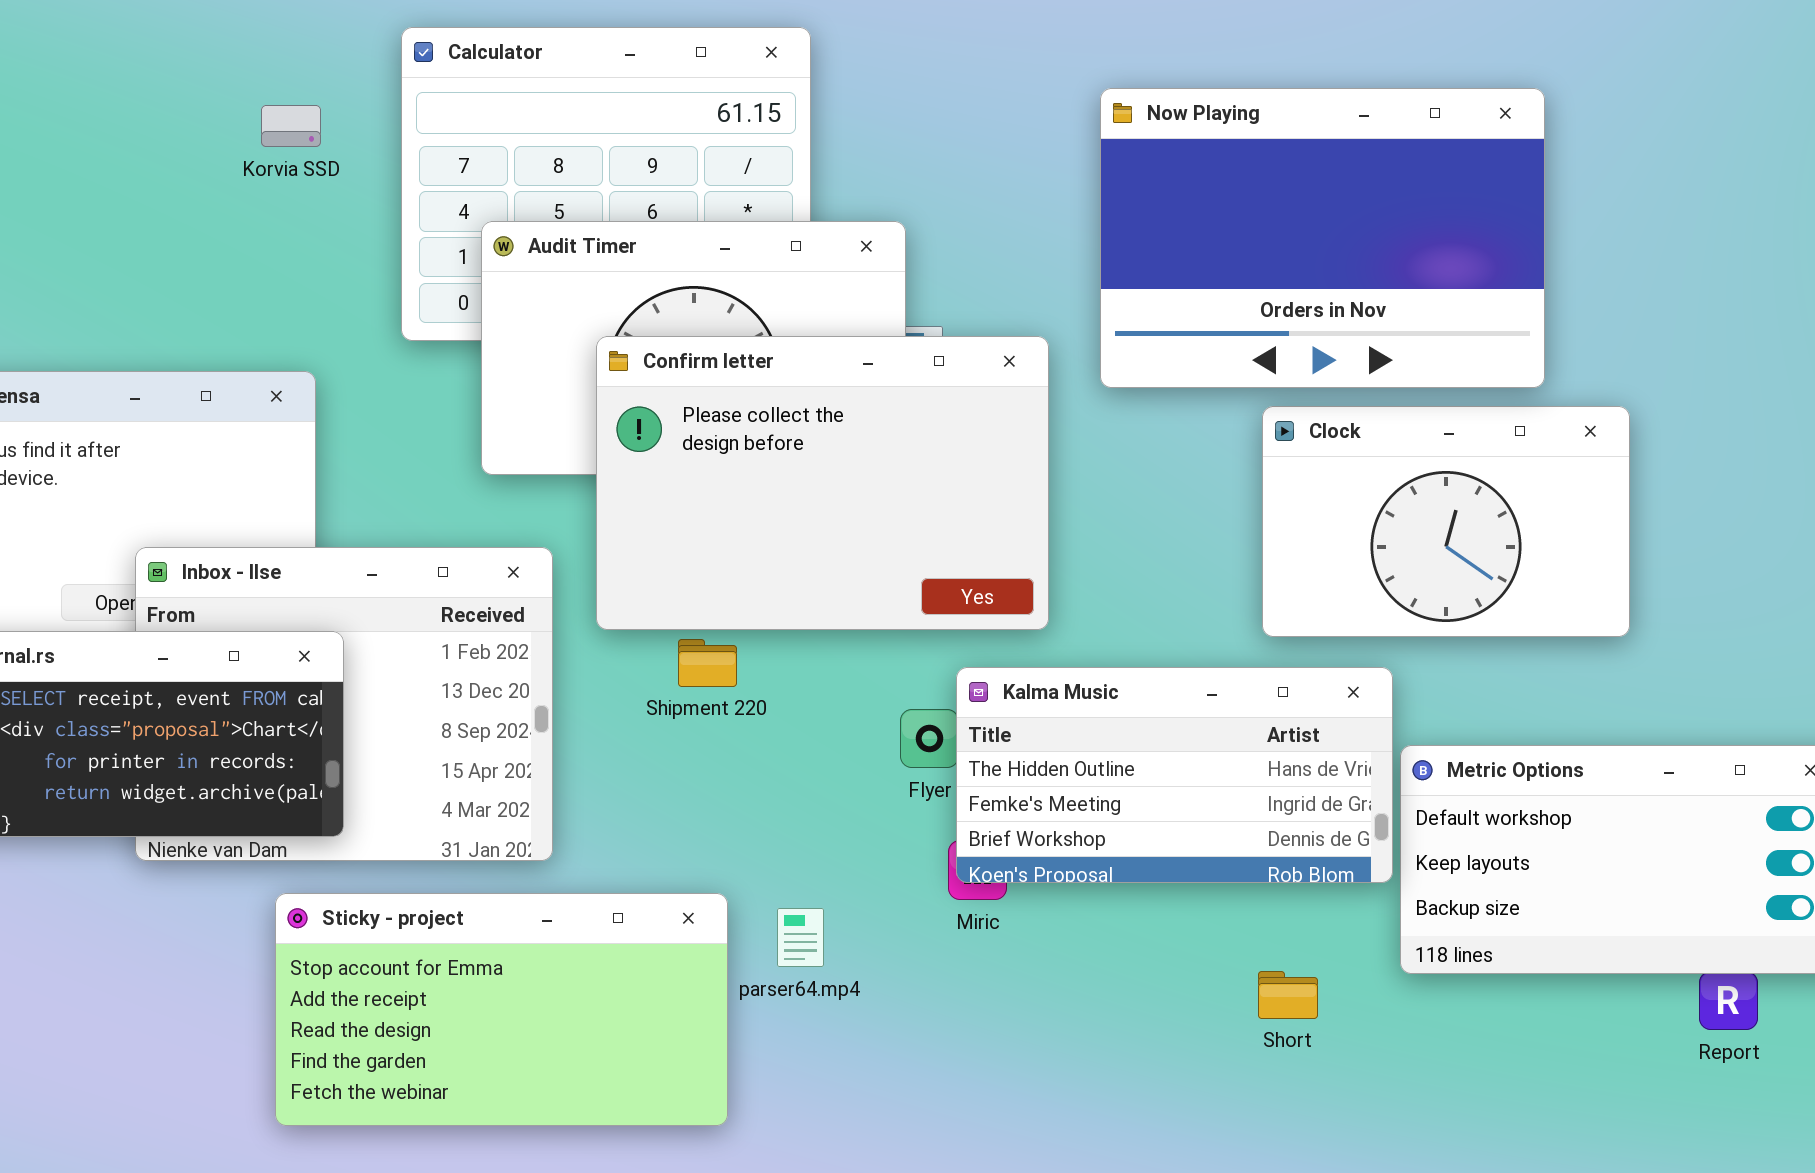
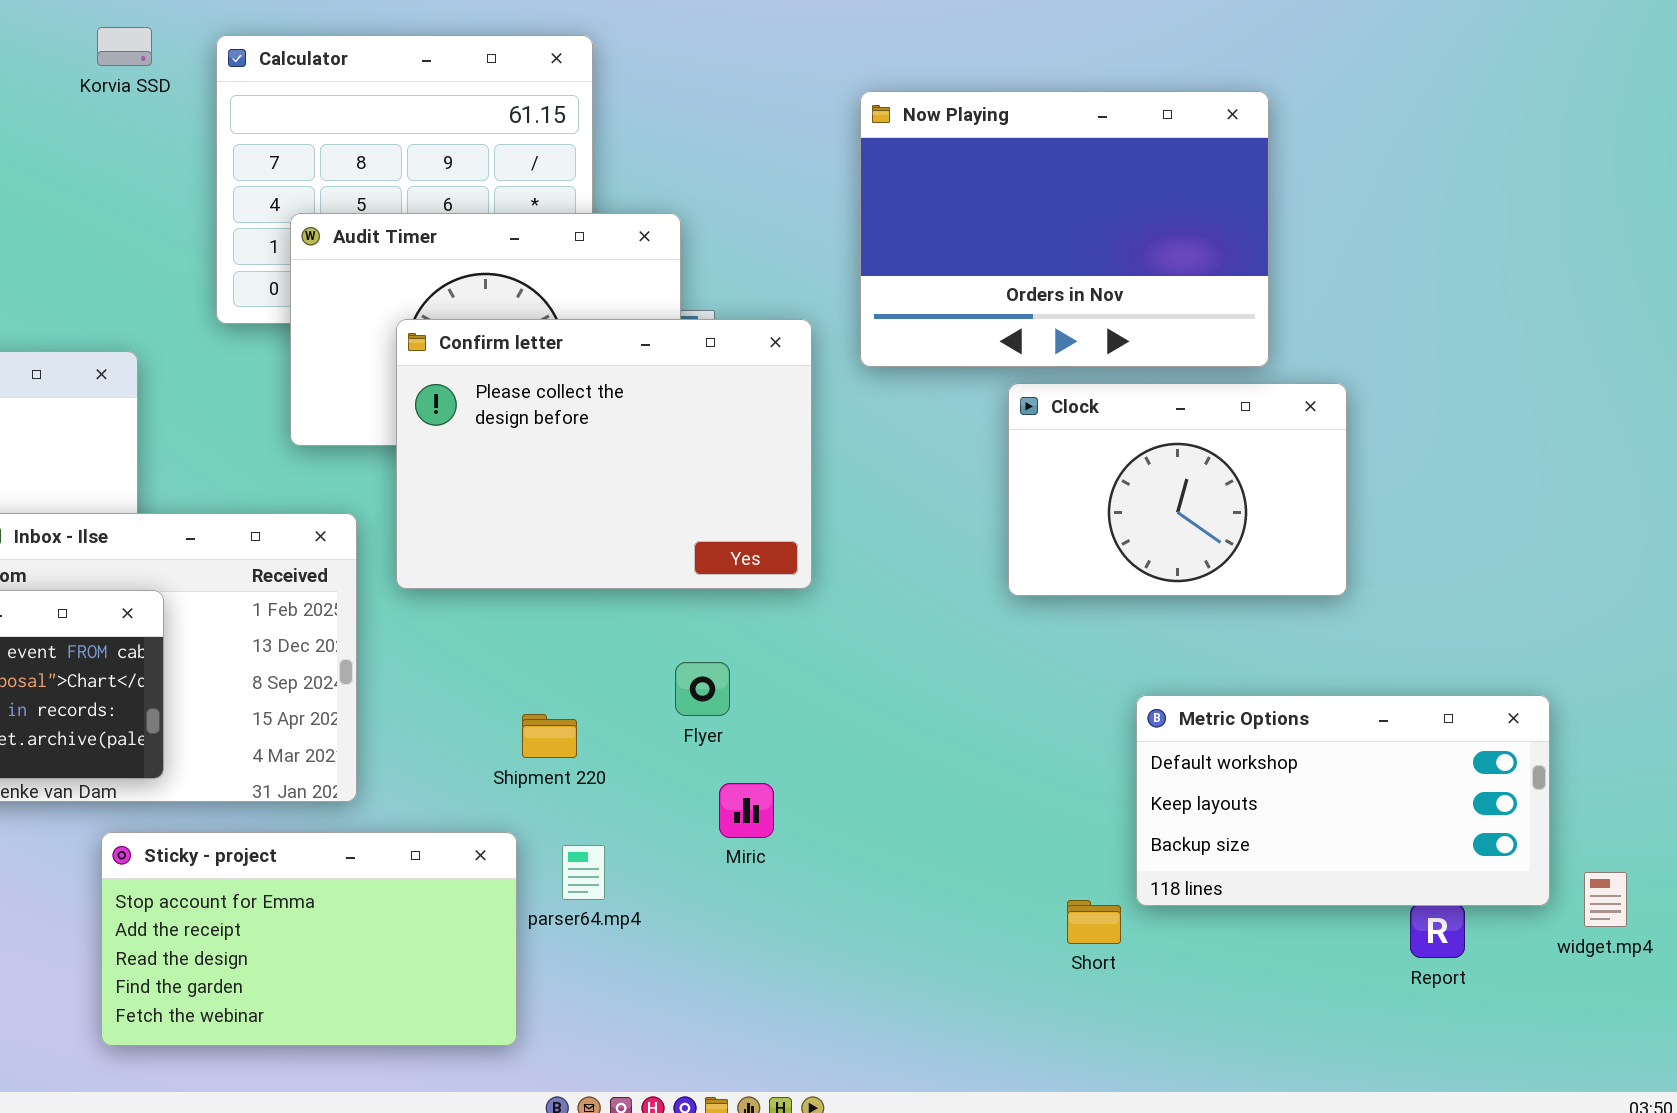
Korvia SSD: [261,105,321,147] -> [97,27,152,66], moved
Shipment 220: [678,639,737,687] -> [522,714,577,758], moved
Kalma Music: [956,667,1393,883] -> none, closed
Short: [1258,971,1318,1019] -> [1067,900,1121,944], moved

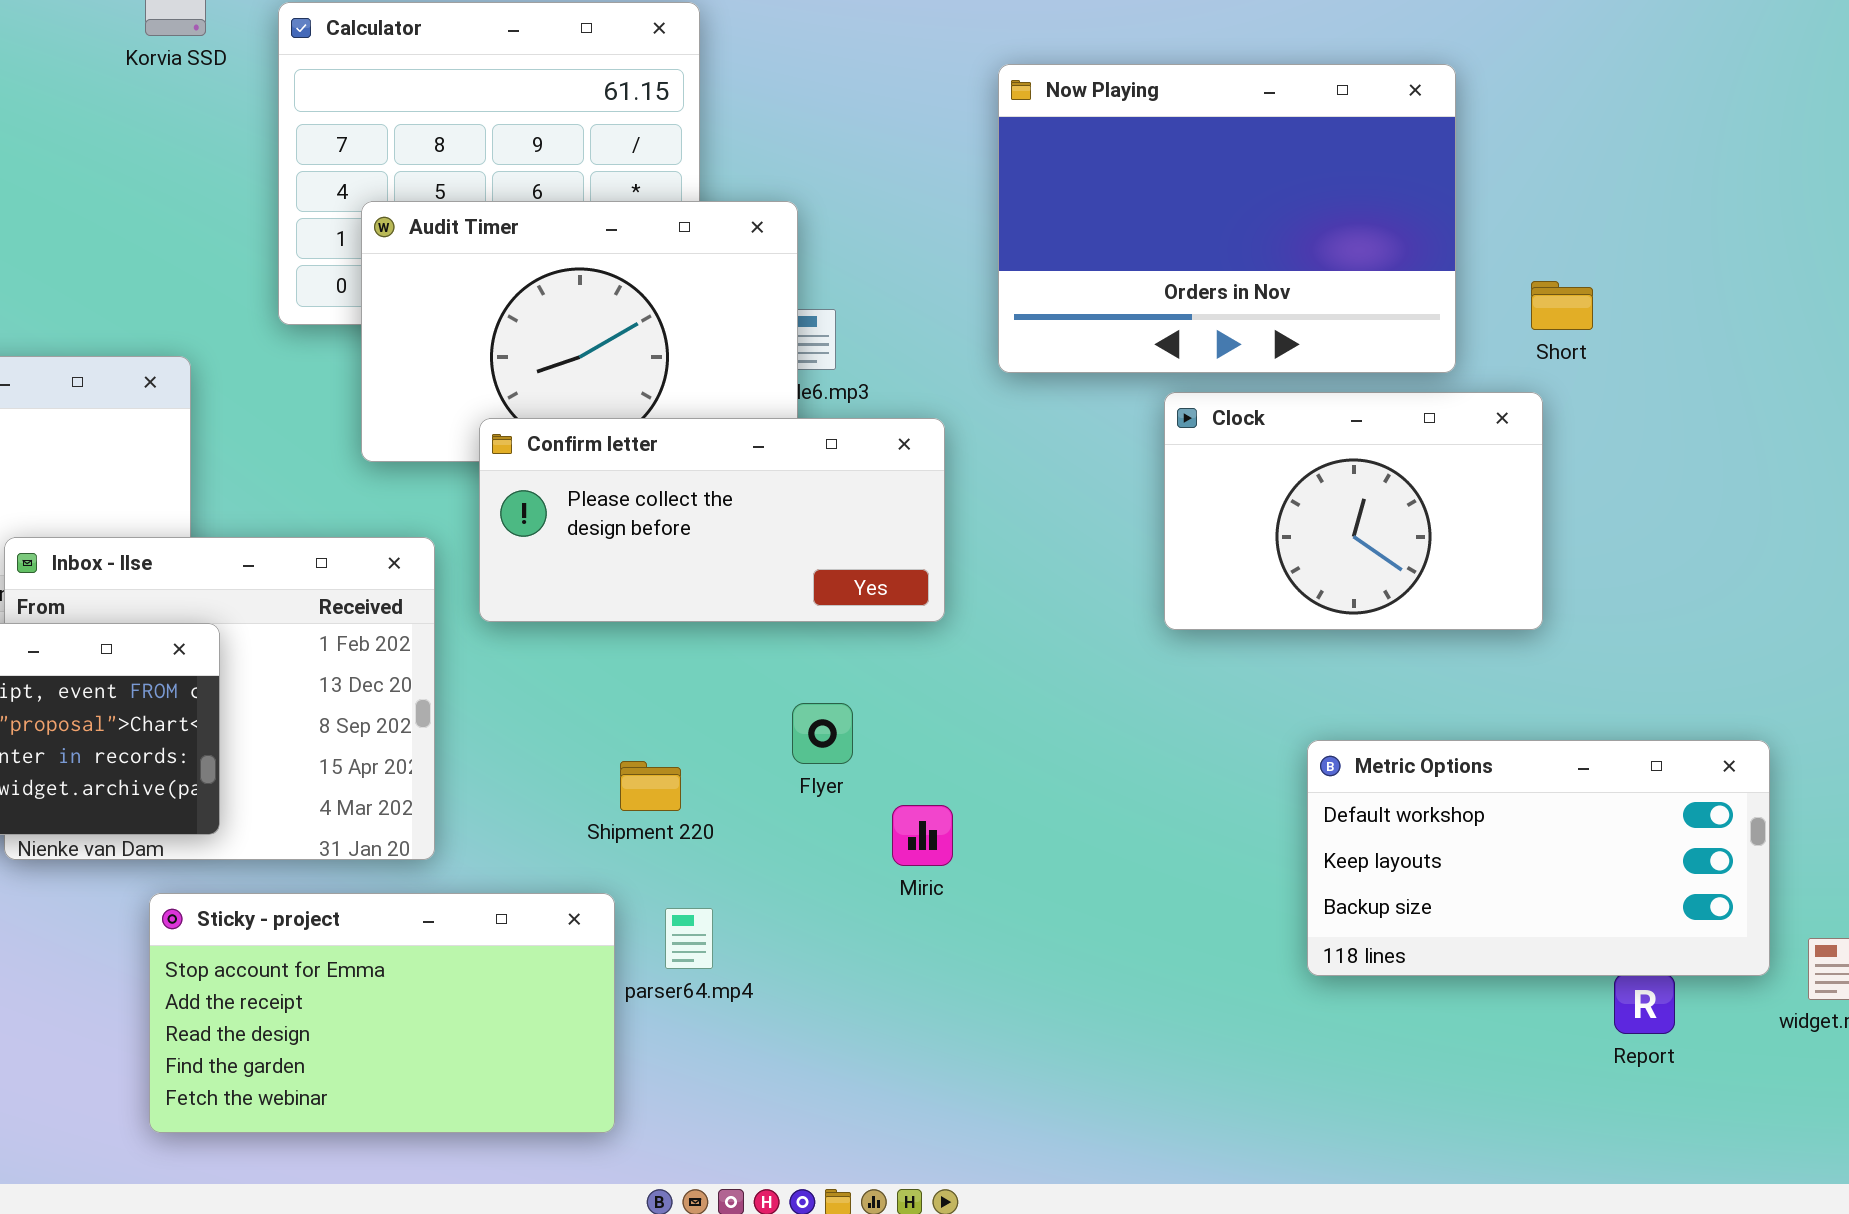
Confirm letter: [396,319,812,589] -> [479,418,945,622], resized
Miric: [719,783,774,838] -> [892,805,953,866], moved
Short: [1067,900,1121,944] -> [1531,281,1593,330], moved

